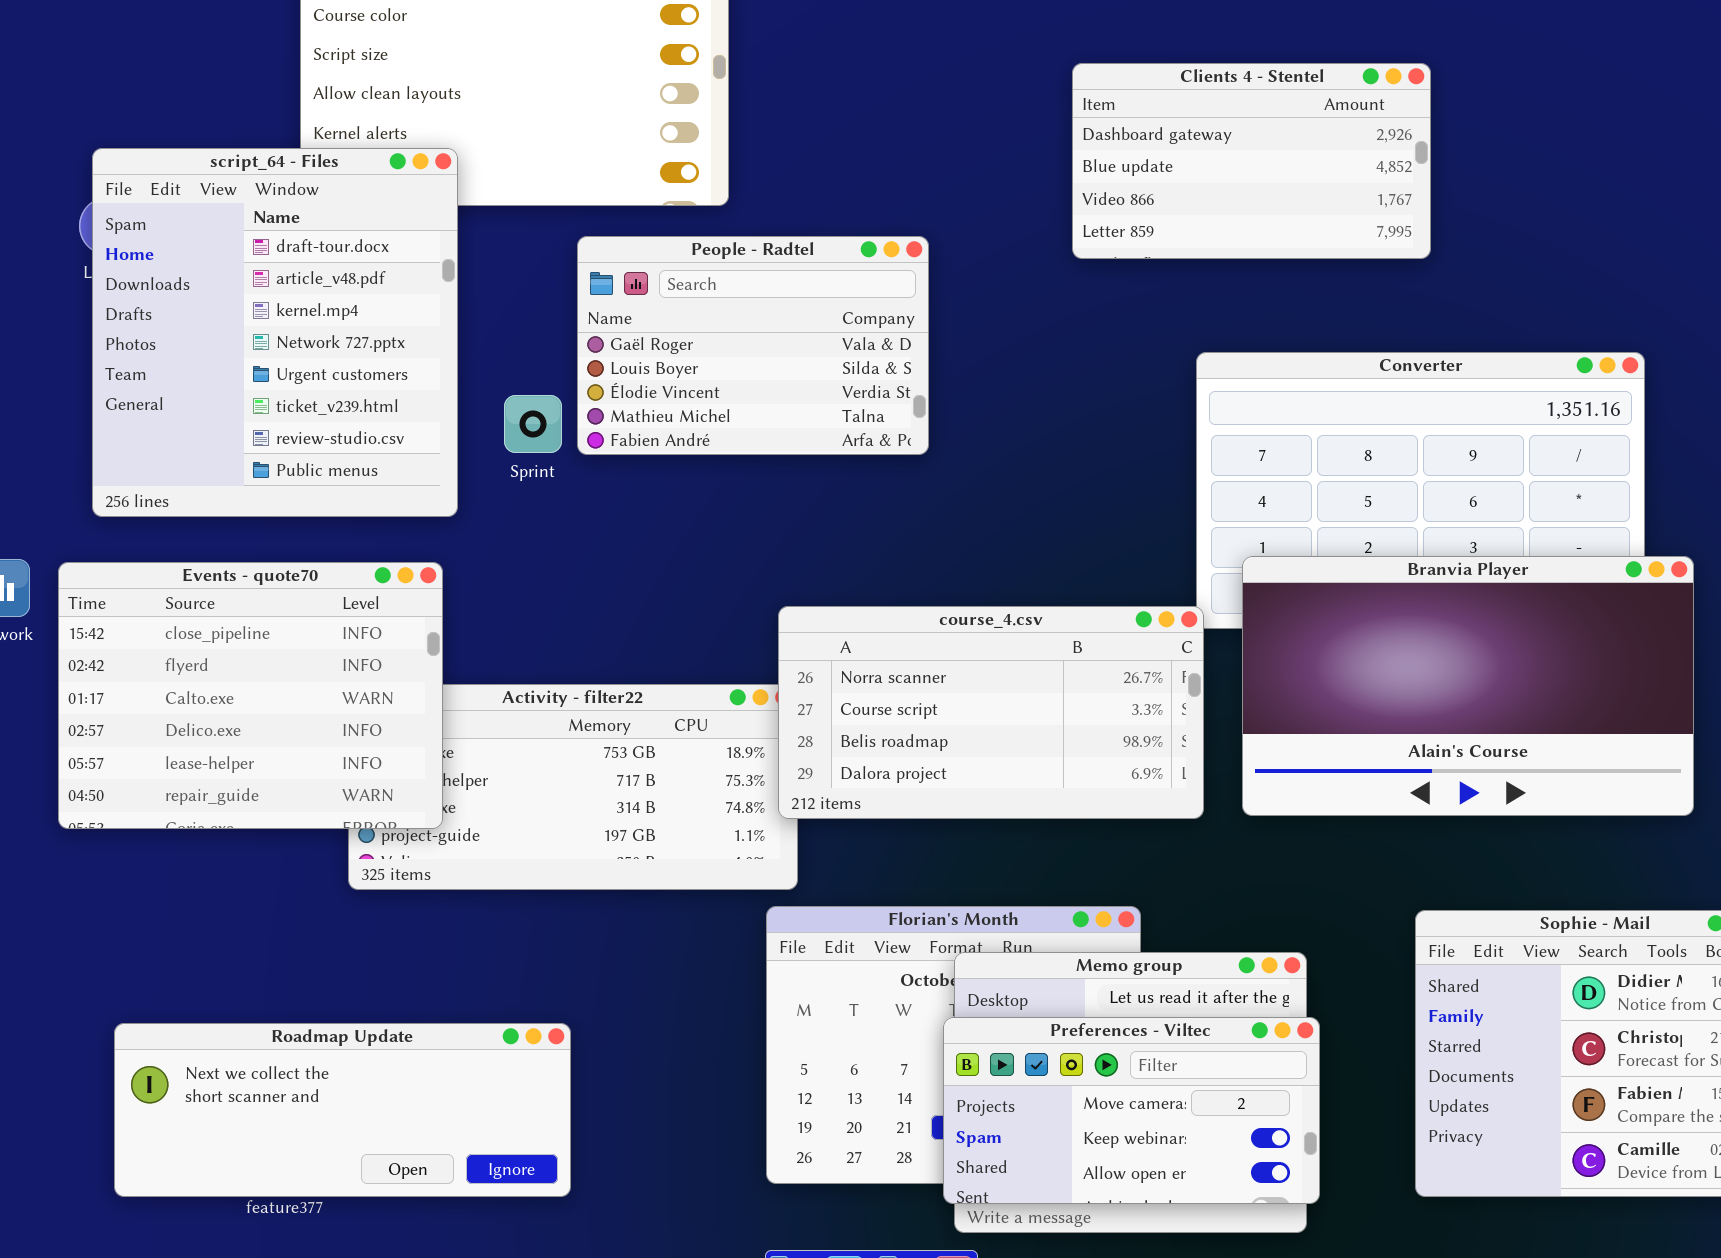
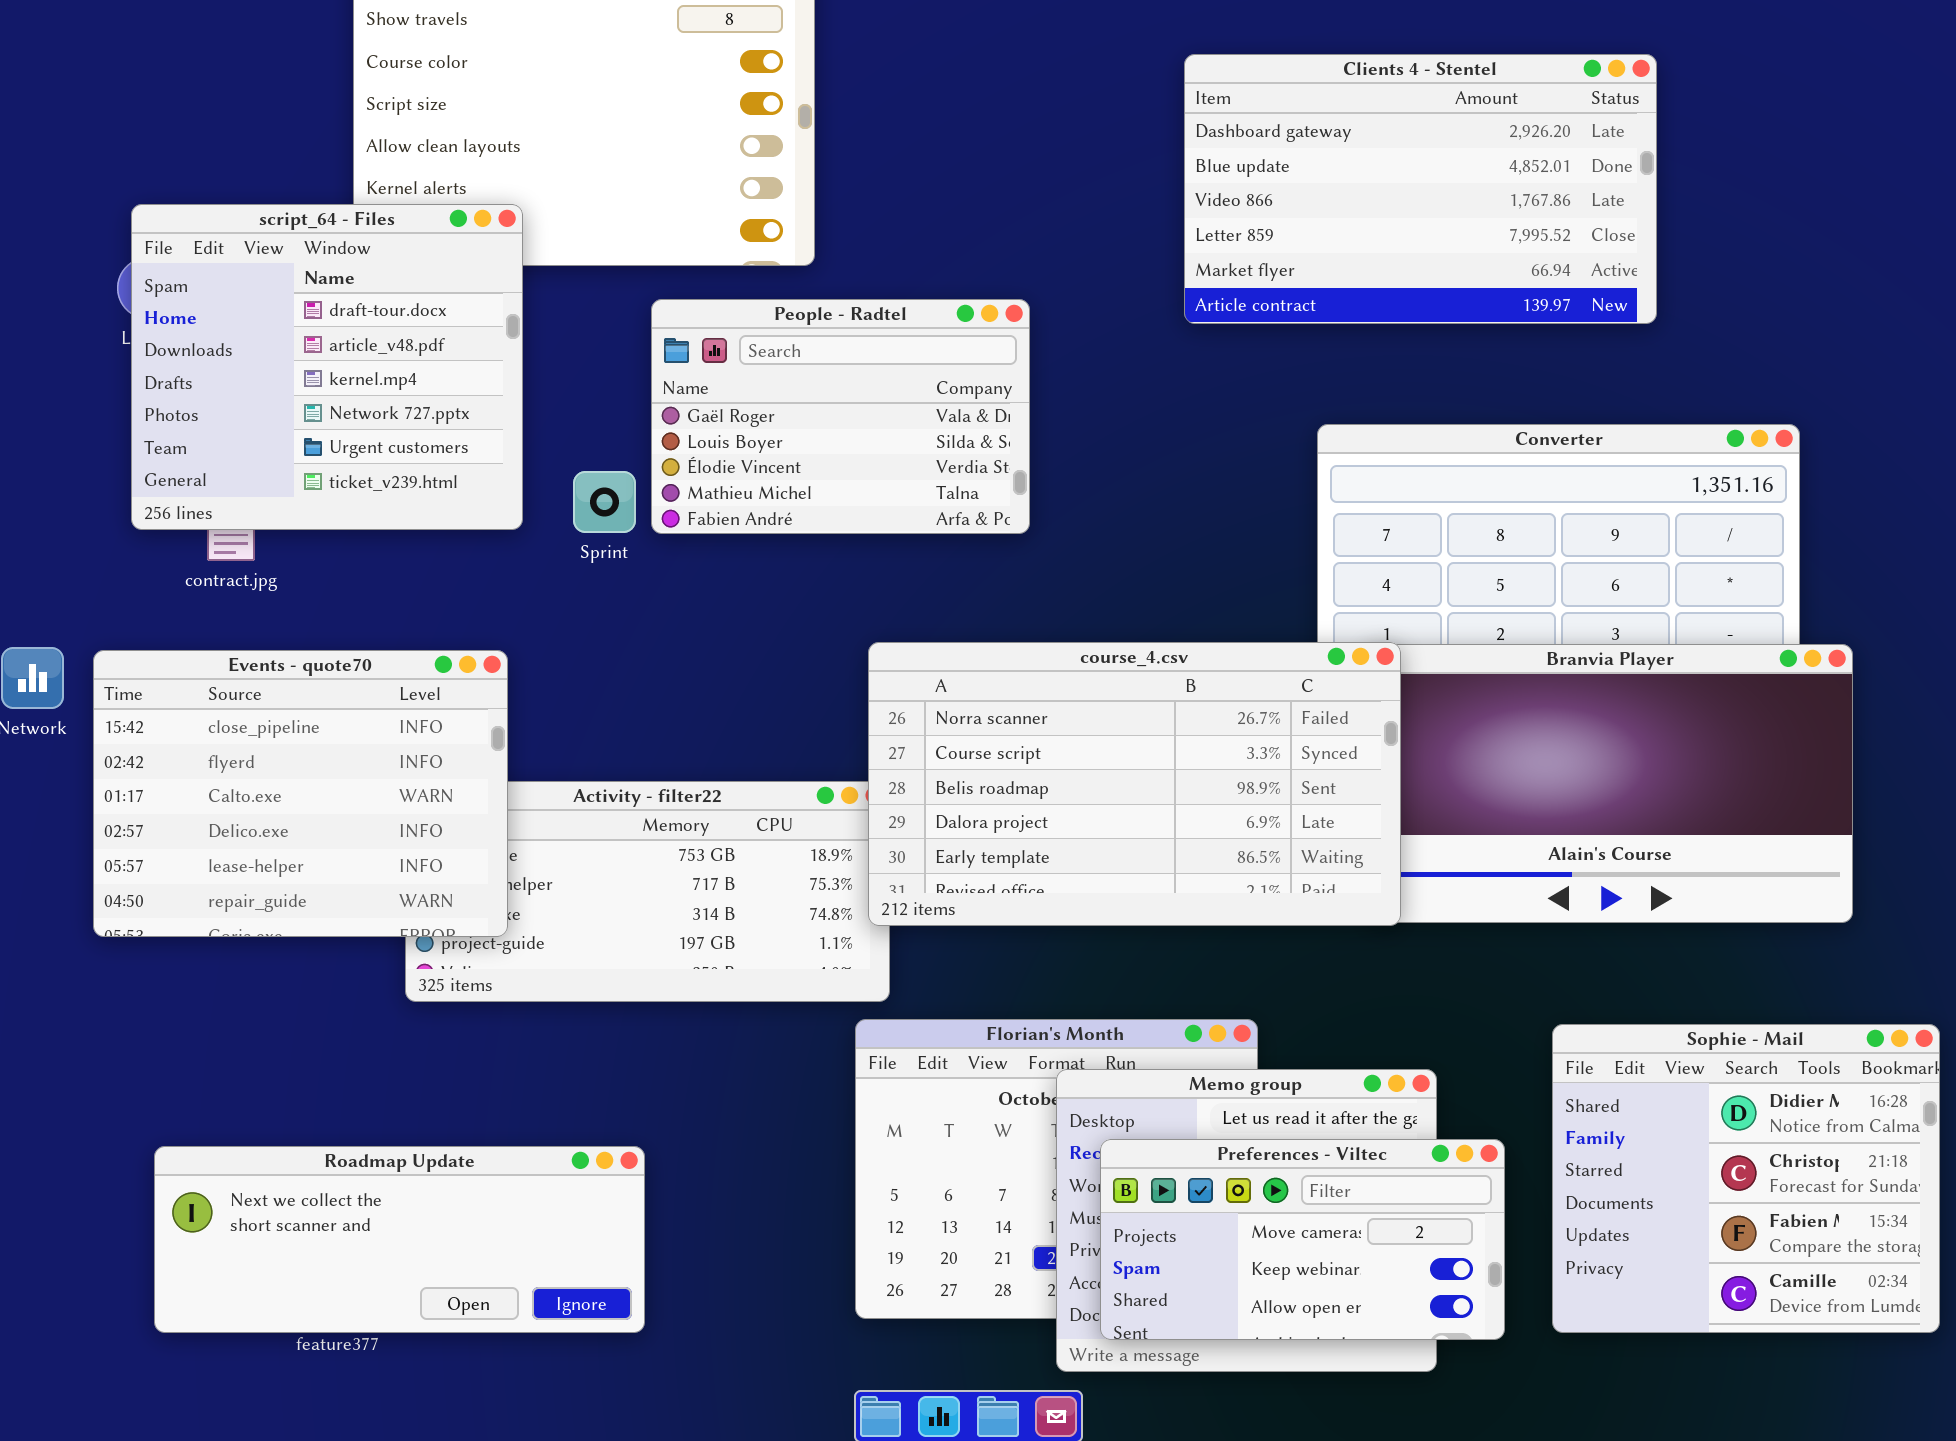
Clients 4 - Stentel: [1072,63,1431,259] -> [1184,54,1657,324], resized
script_64 - Files: [92,148,458,517] -> [131,204,523,530], resized
course_4.csv: [778,606,1204,819] -> [868,642,1401,926], resized
Preferences - Viltec: [943,1017,1320,1204] -> [1100,1139,1505,1340], moved

